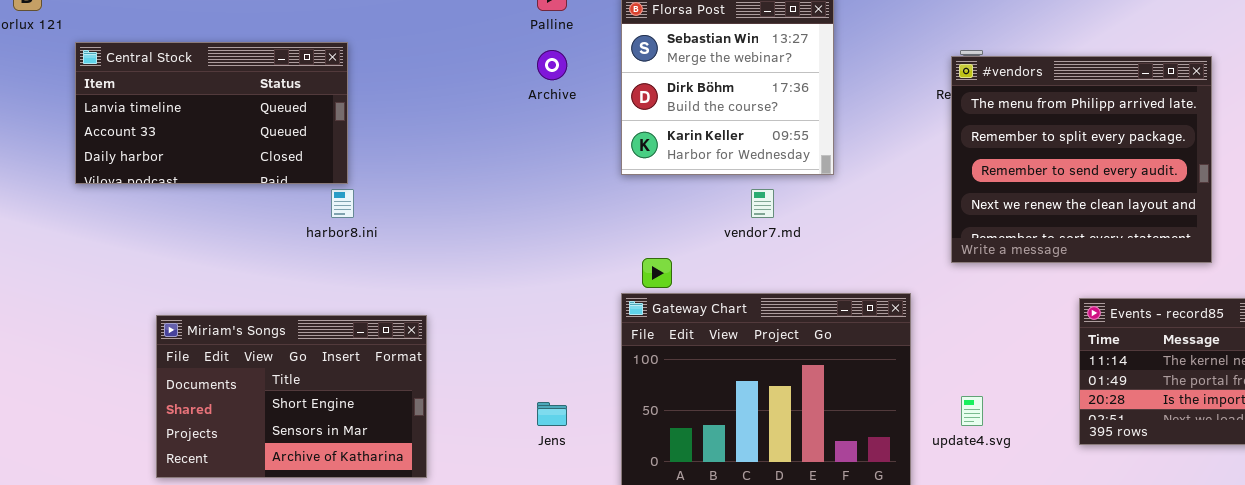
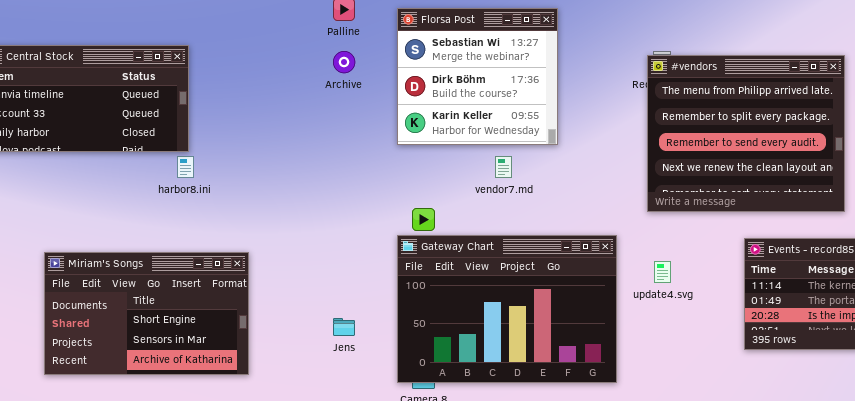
update4.svg: [961,396,983,426] -> [654,261,671,283], moved

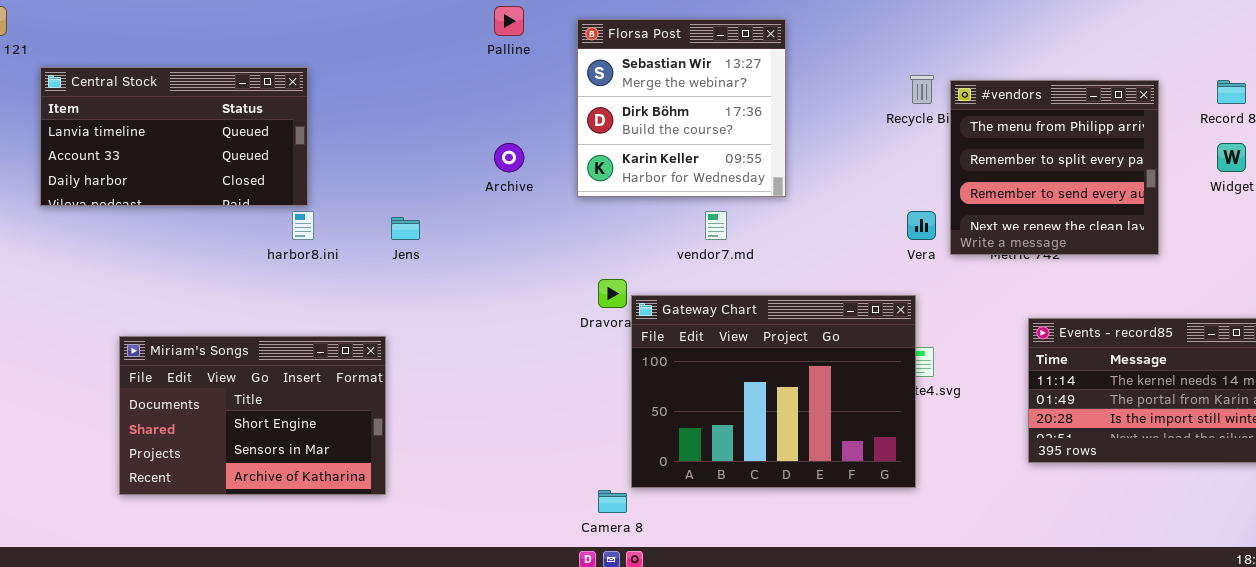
Archive: [333,51,355,73] -> [494,143,524,172], moved
#vendors: [647,55,845,212] -> [950,80,1159,255], resized
Gateway Chart: [397,235,617,383] -> [631,295,916,488], moved
Jens: [333,318,355,336] -> [391,217,420,240], moved

